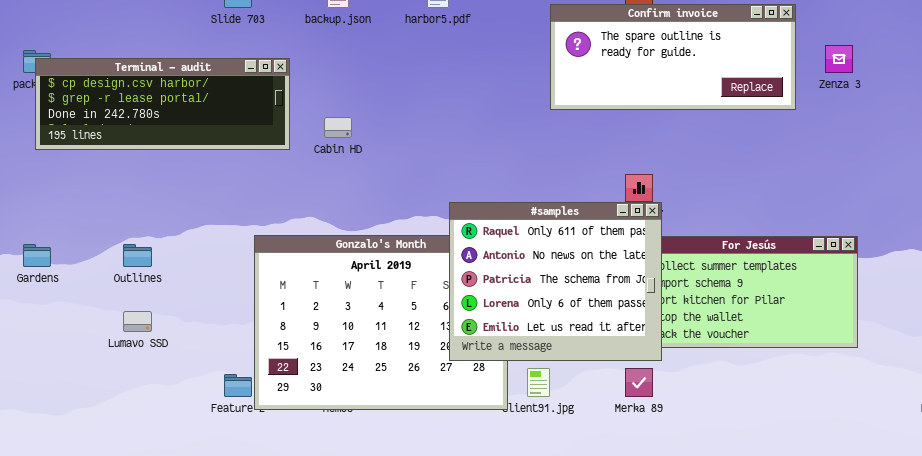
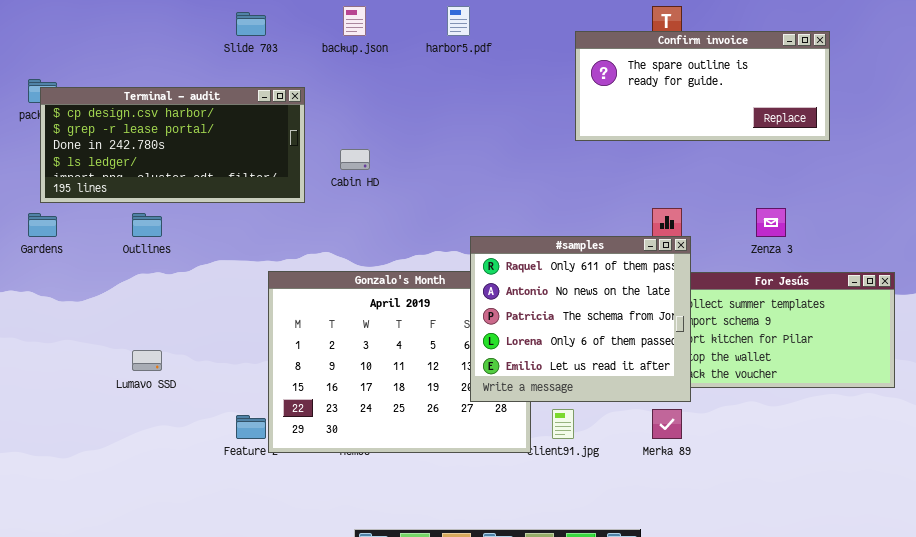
Zenza 3: [825,45,853,73] -> [756,208,786,237], moved
Terminal - audit: [35,58,290,150] -> [40,87,305,203], resized
Gardens: [23,244,51,267] -> [28,213,57,237], moved
Outlines: [123,244,152,267] -> [132,213,162,237], moved

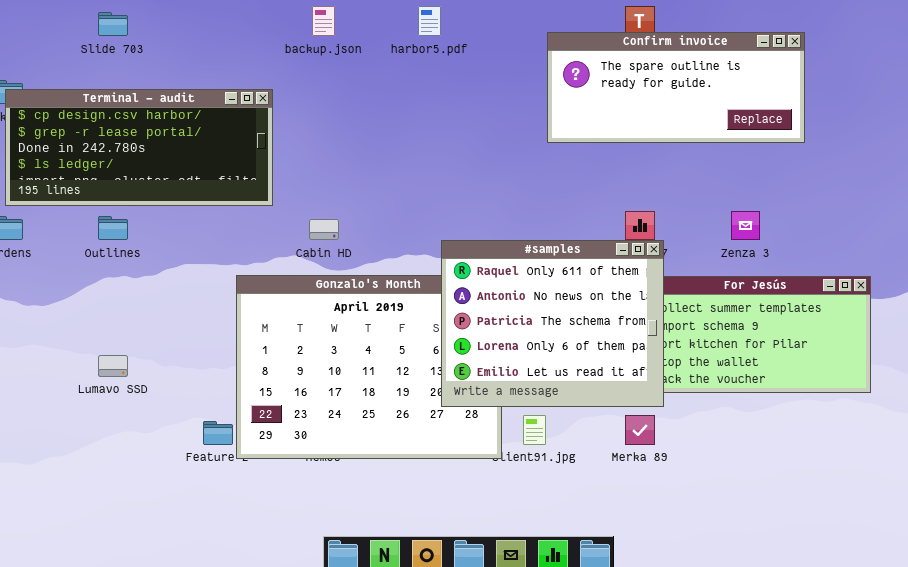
Slide 703: [236,12,266,36] -> [98,12,128,36], moved
Cabin HD: [340,149,370,170] -> [309,219,339,240], moved

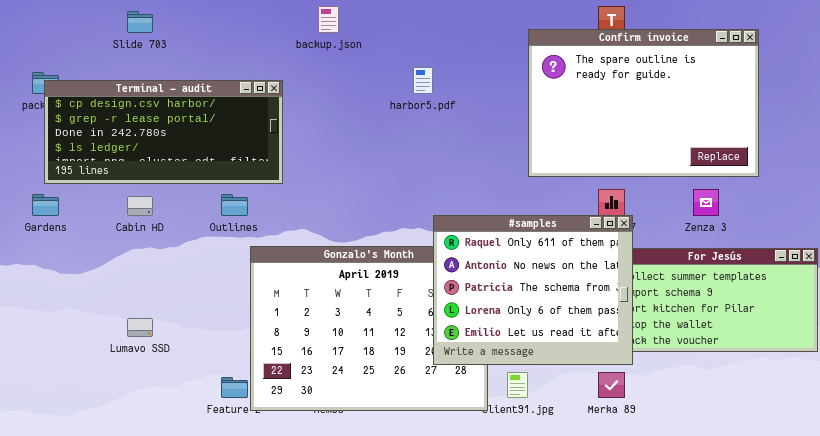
harbor5.pdf: [418,6,441,36] -> [413,67,433,94], moved
Confirm invoice: [547,32,805,143] -> [528,29,759,177], resized
Outlines: [98,216,128,240] -> [221,194,248,216], moved
Cabin HD: [309,219,339,240] -> [127,196,153,216], moved

